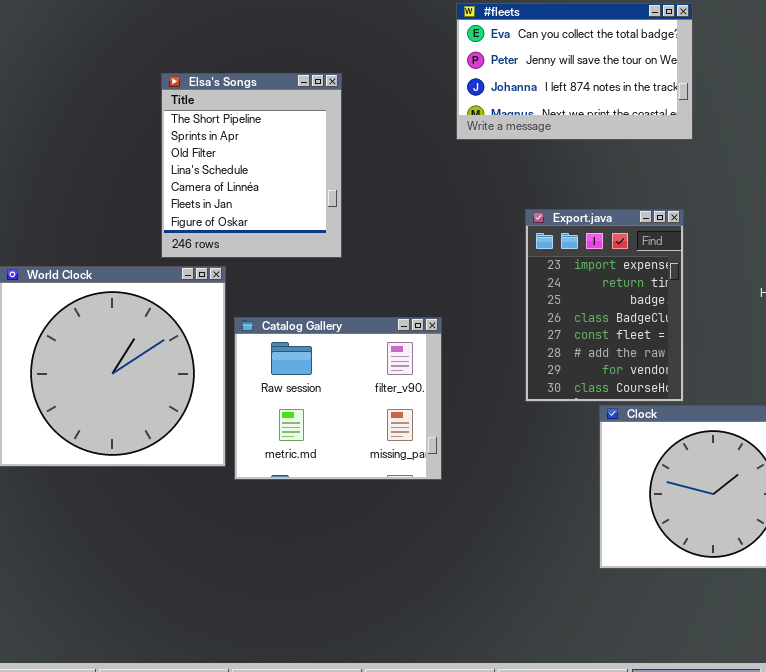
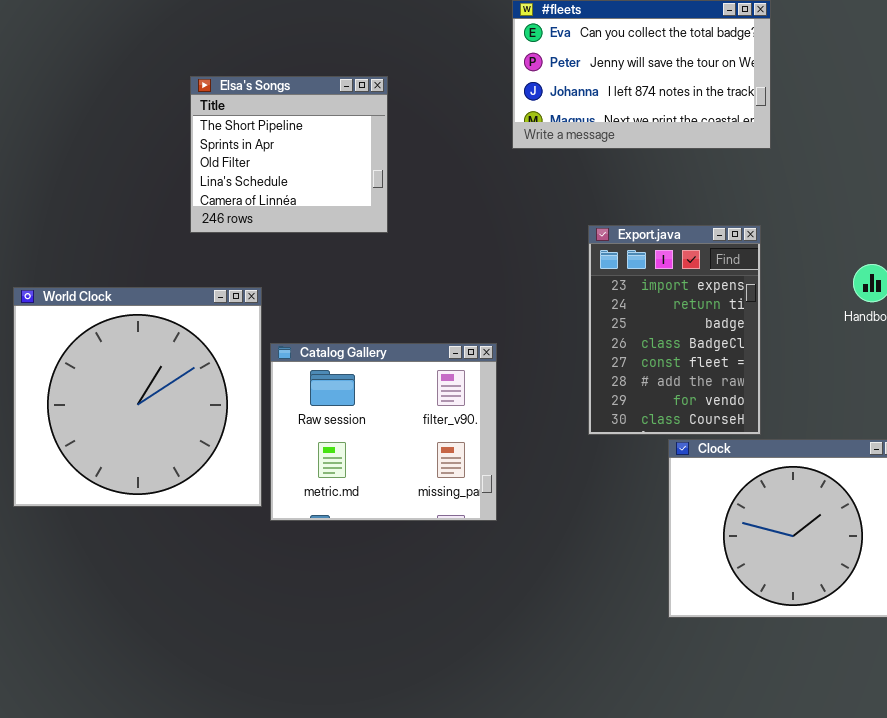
Elsa's Songs: [161,73,342,258] -> [190,76,388,233], resized

